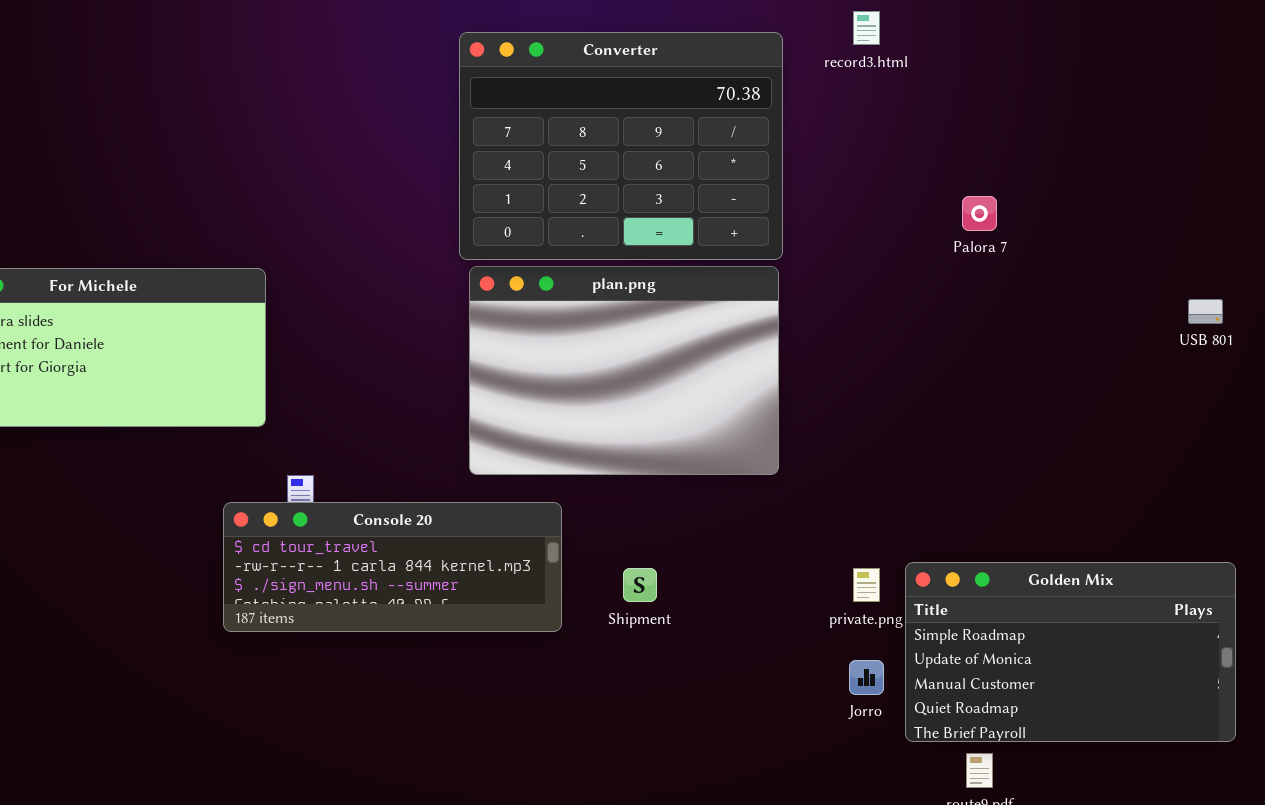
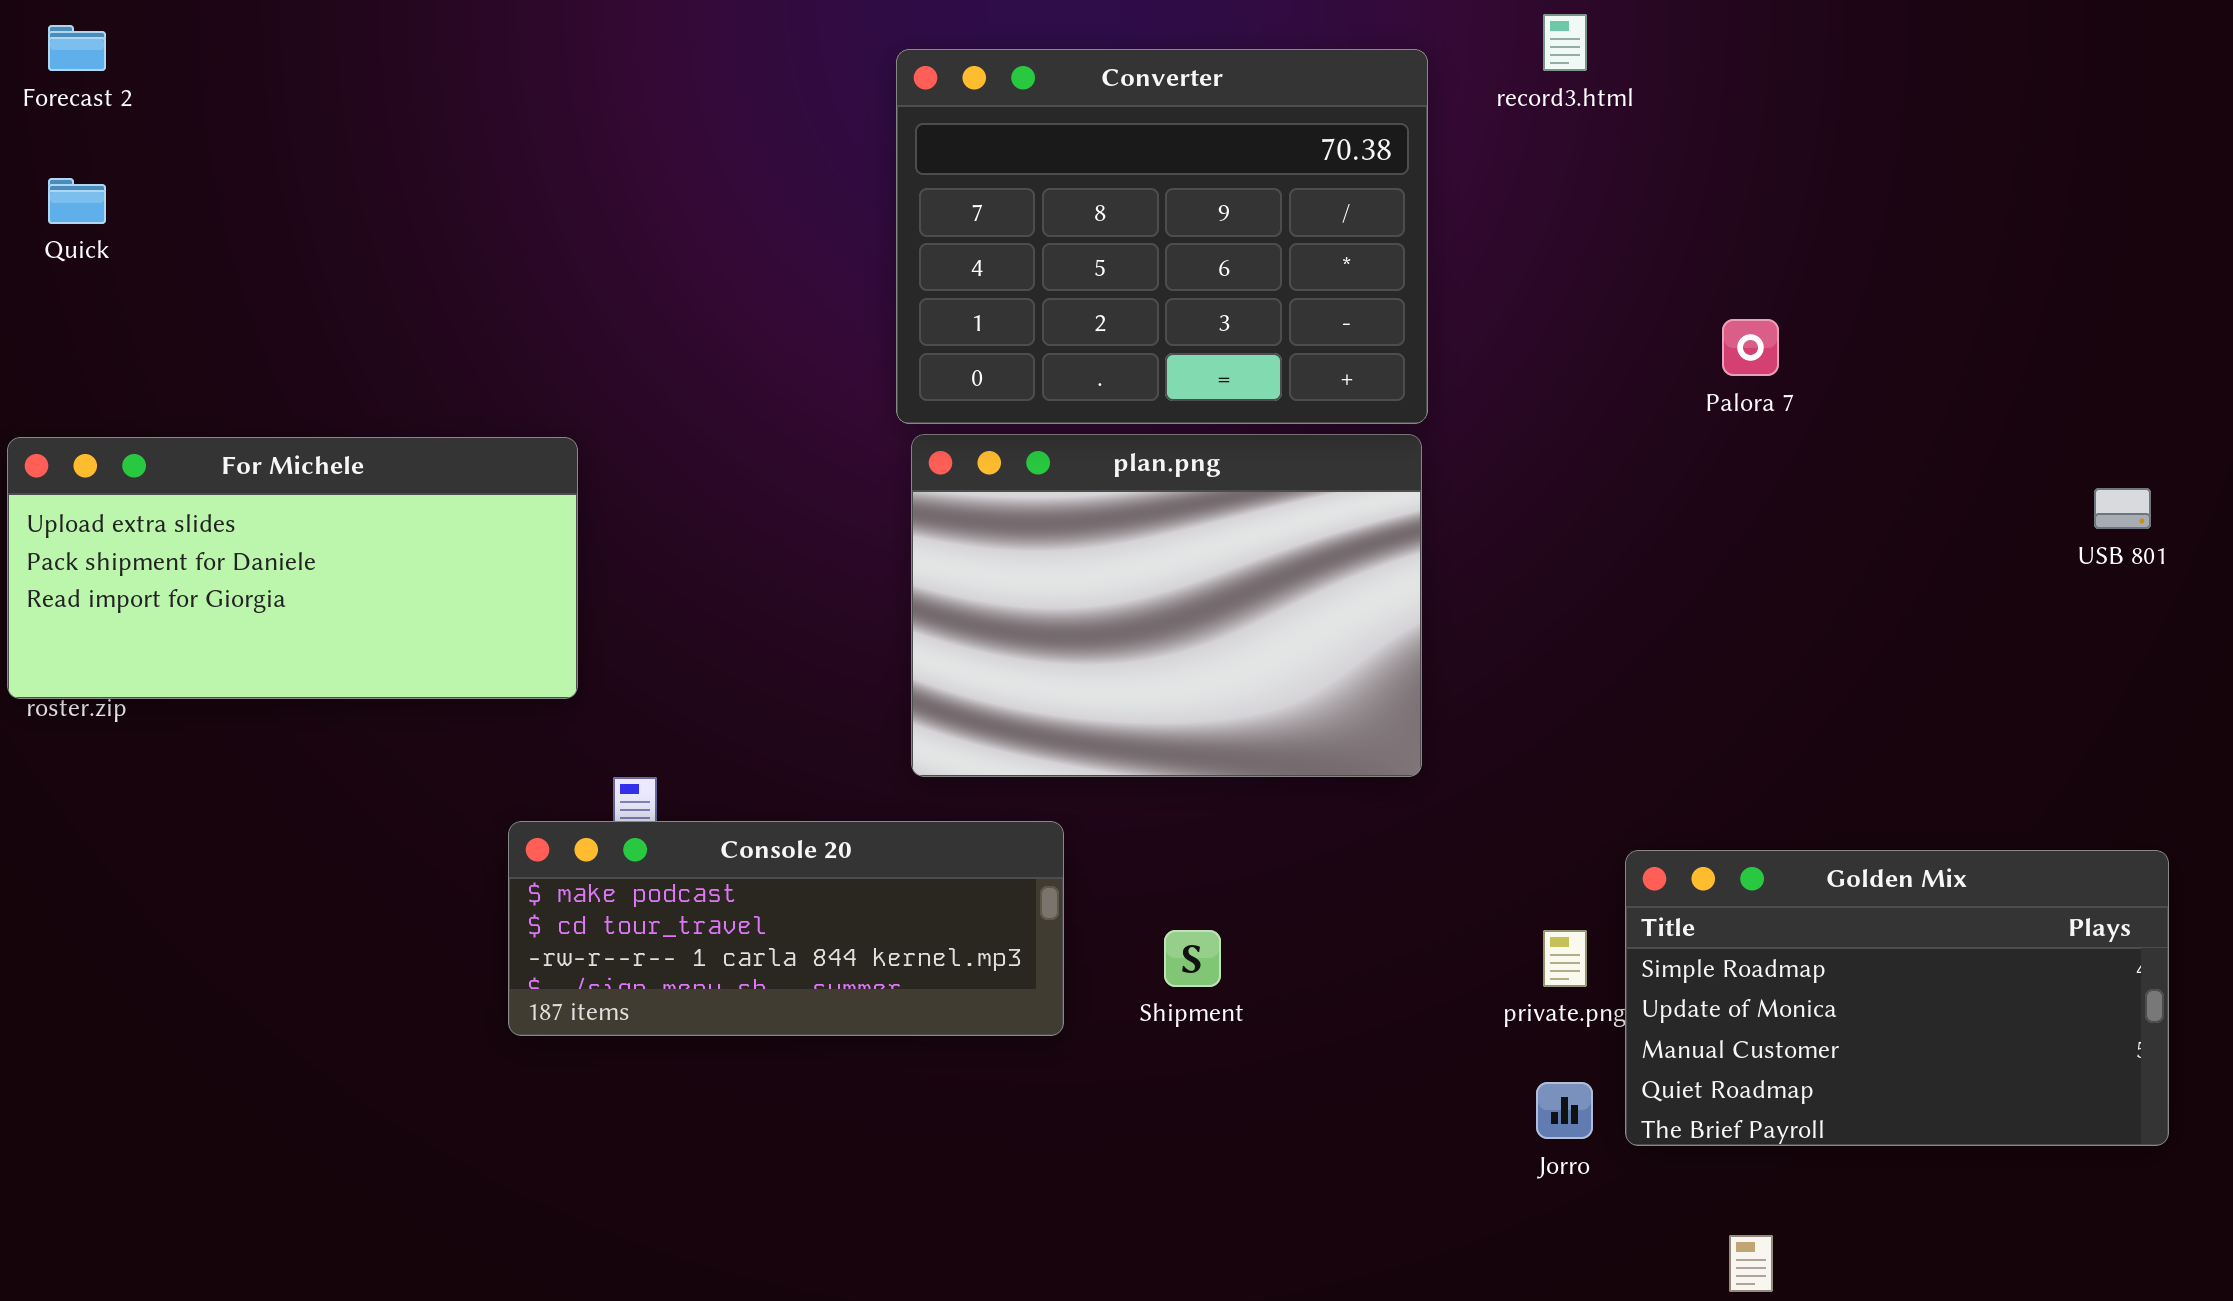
Console 20: [223,502,562,632] -> [508,821,1064,1036], scrolled up 1 row
Golden Mix: [905,562,1236,742] -> [1625,850,2169,1146], moved

